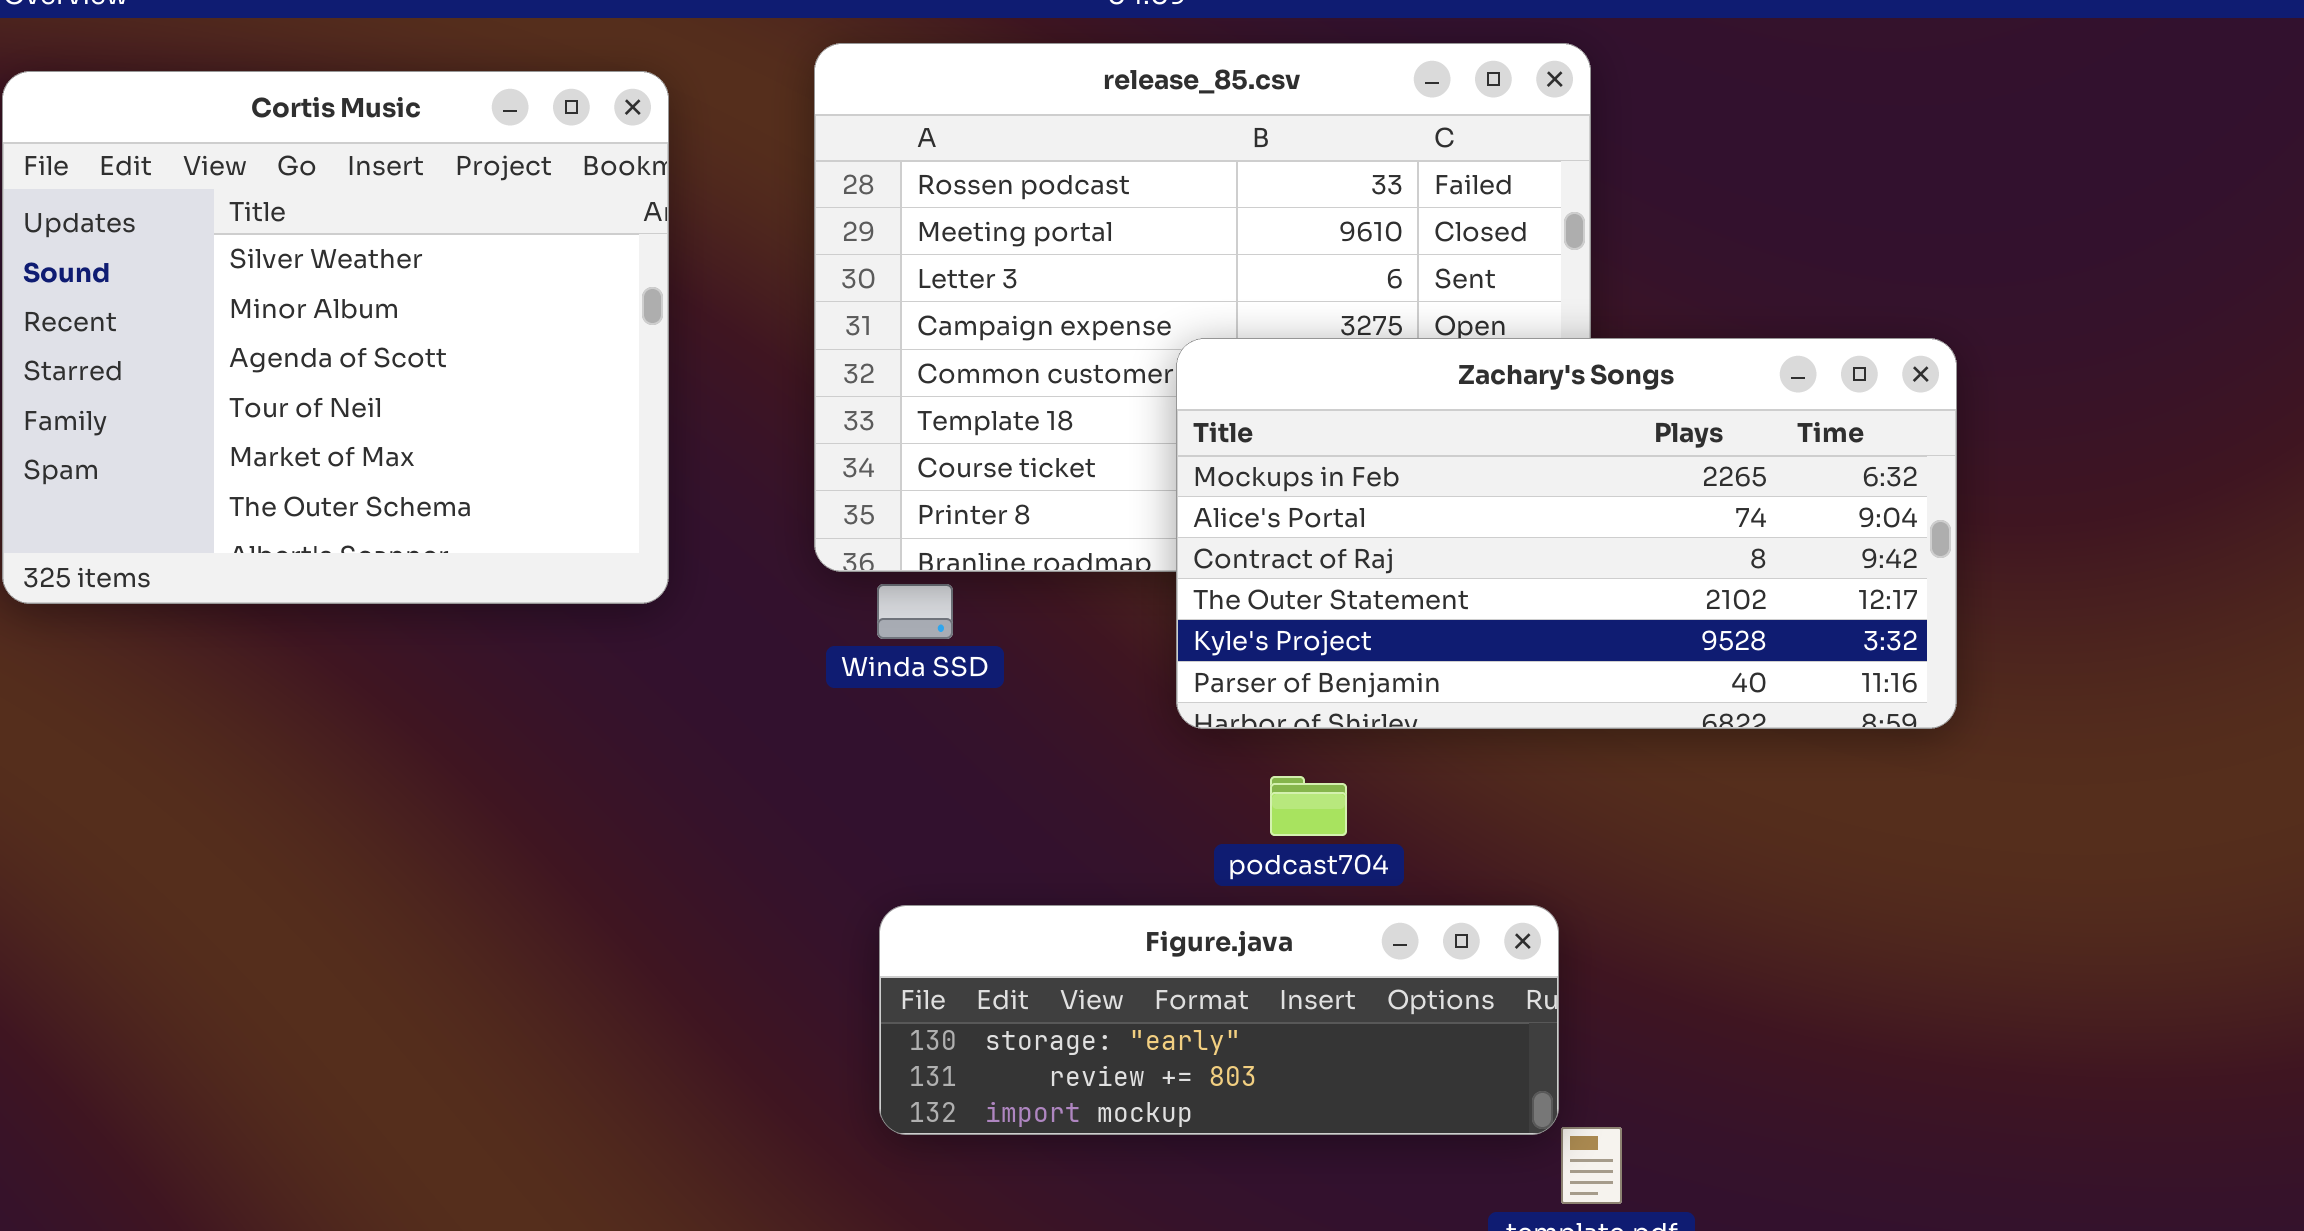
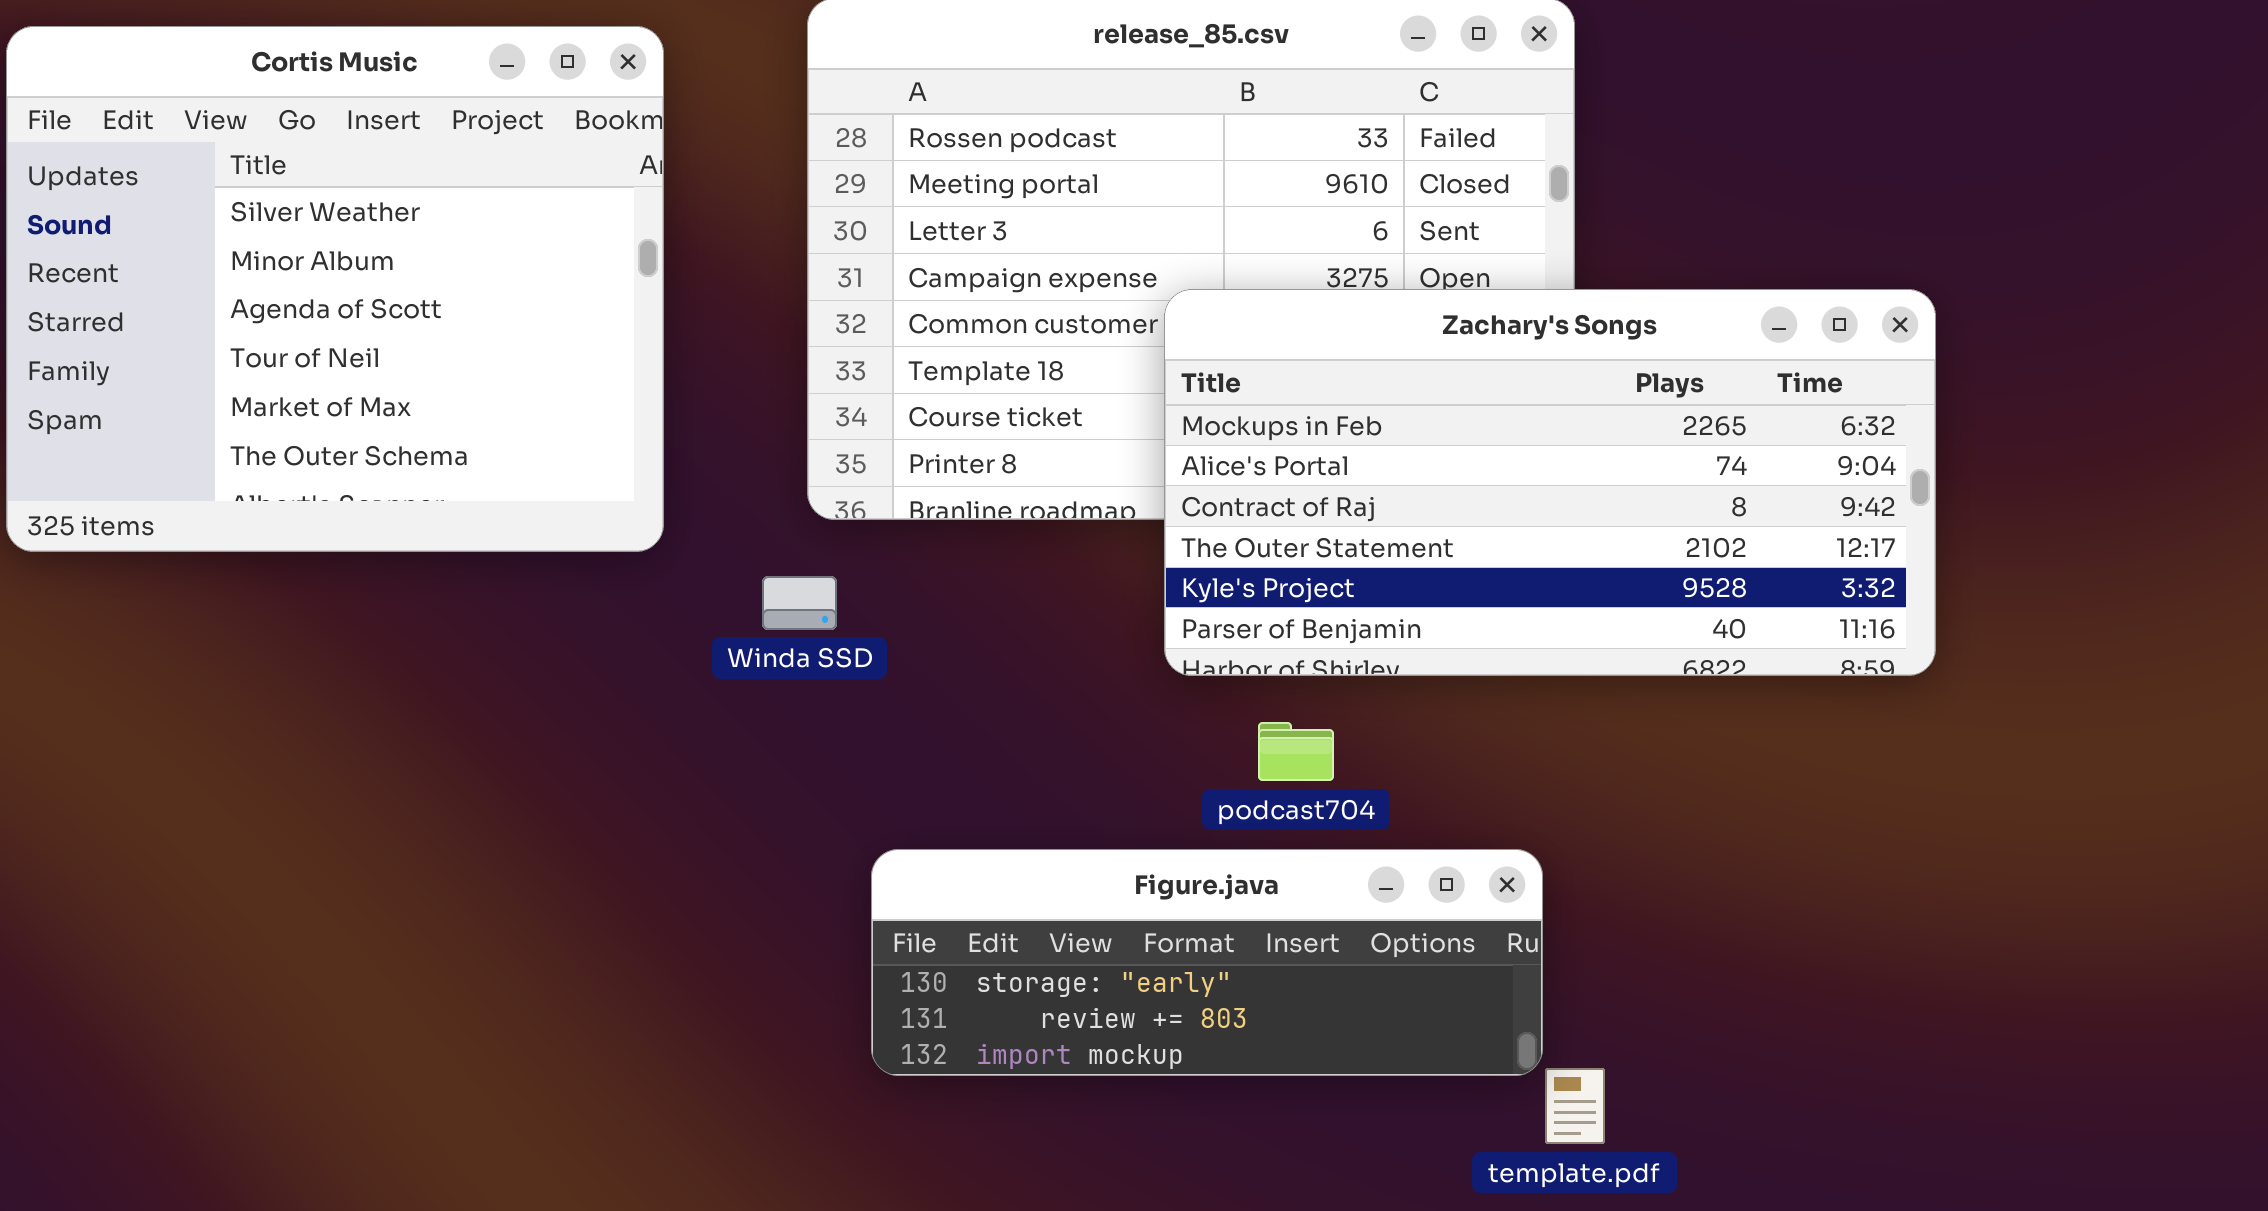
Winda SSD: [877,584,953,639] -> [762,576,837,630], moved

